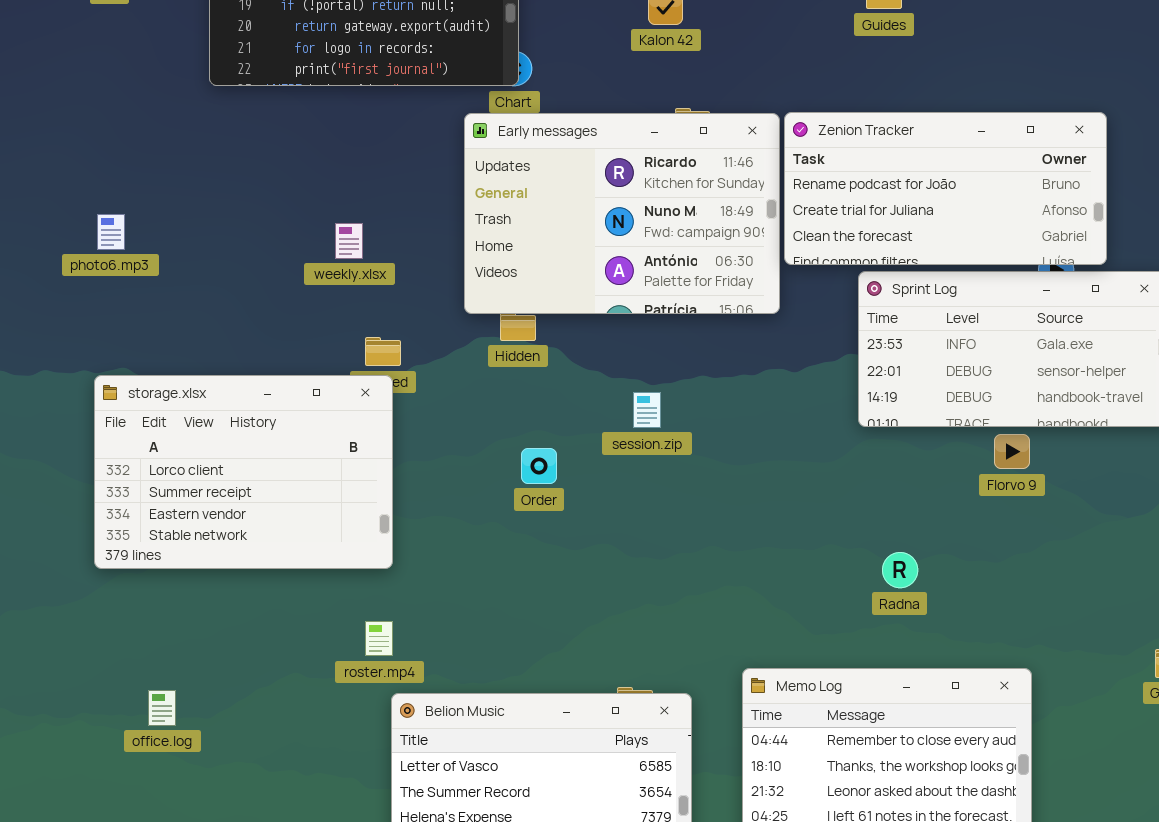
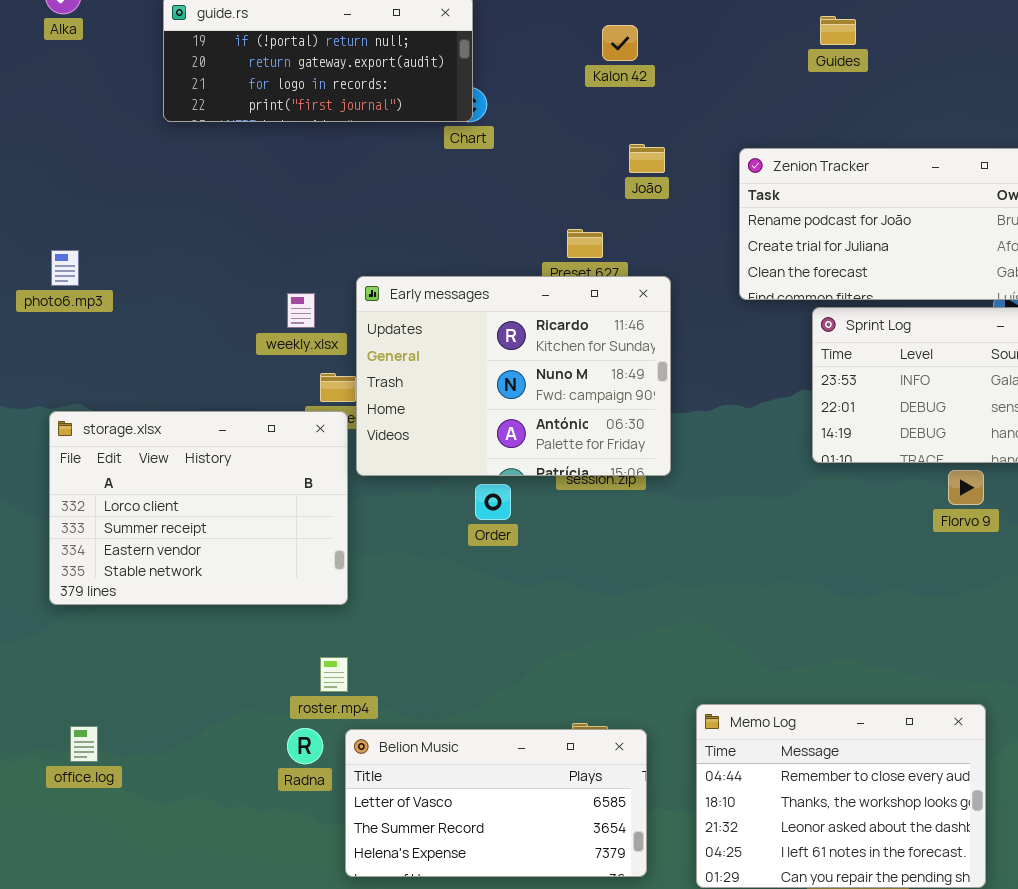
Early messages: [464,113,780,314] -> [356,276,671,476], moved
weekly.xlsx: [335,223,363,259] -> [287,293,315,328], moved
Radna: [882,552,918,588] -> [287,728,323,764], moved
office.log: [148,690,176,726] -> [70,726,98,762], moved

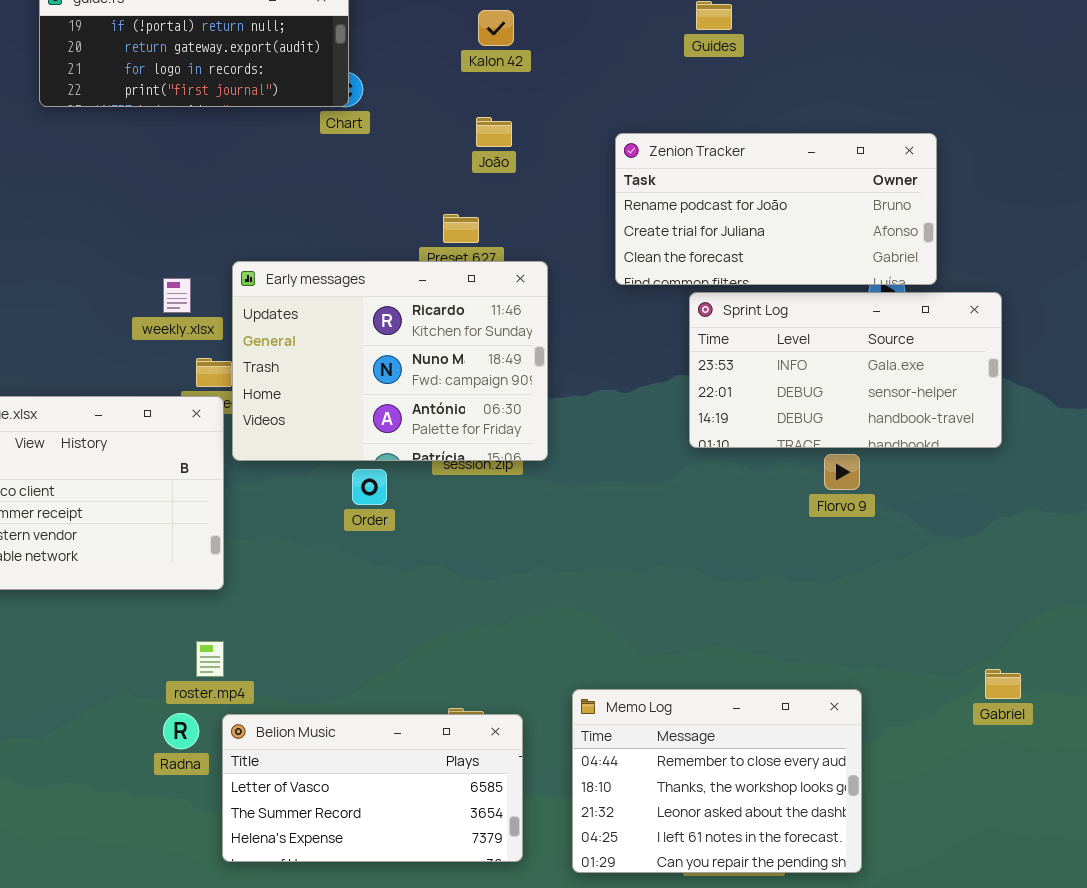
João: [629,144,665,173] -> [476,117,512,147], moved

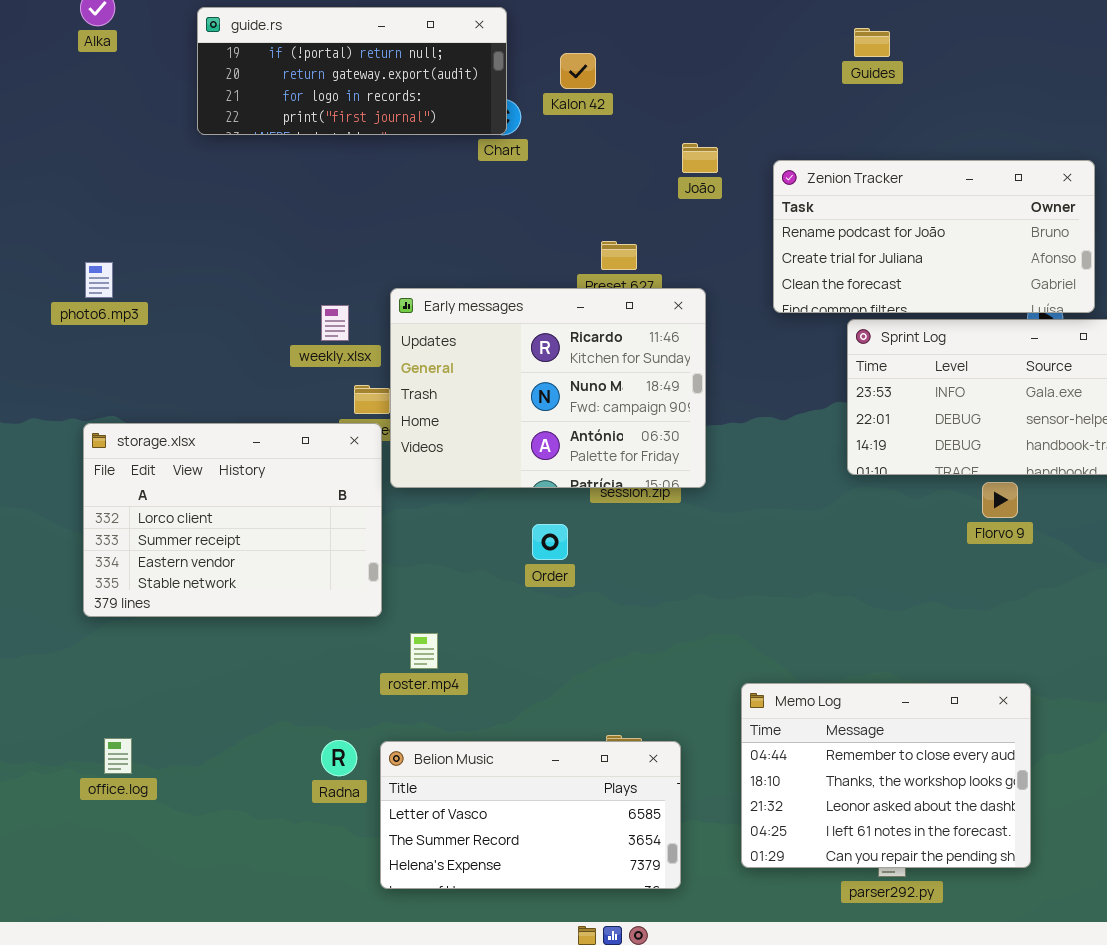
Kalon 42: [478,10,514,46] -> [560,53,596,89], moved
João: [476,117,512,147] -> [682,143,718,173], moved
Order: [352,469,387,505] -> [532,524,568,560], moved
roster.mp4: [196,641,224,677] -> [410,633,438,669], moved
Memo Log: [572,689,862,873] -> [741,683,1031,868], moved

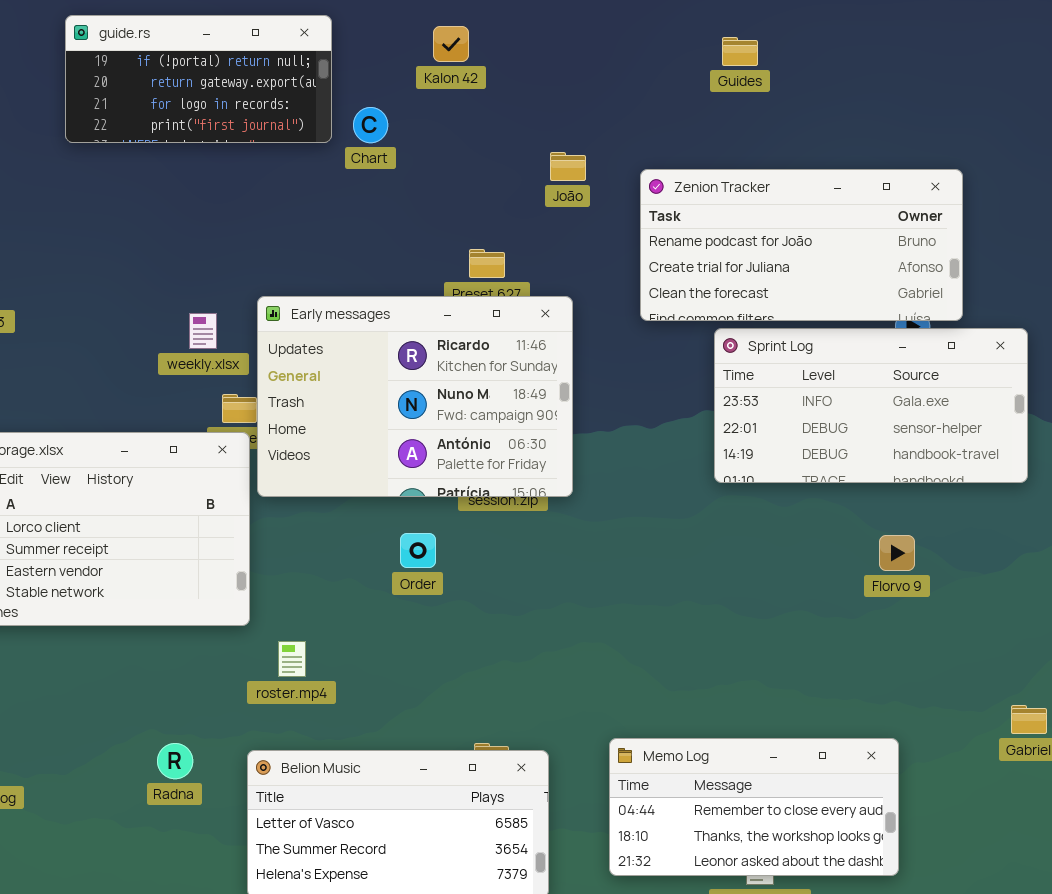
guide.rs: [197,7,507,135] -> [65,15,332,143], resized
Kalon 42: [560,53,596,89] -> [433,26,469,62], moved
Florvo 9: [982,482,1018,518] -> [879,535,915,571], moved
Memo Log: [741,683,1031,868] -> [609,738,899,876], resized
Radna: [321,740,357,776] -> [157,743,193,779], moved

